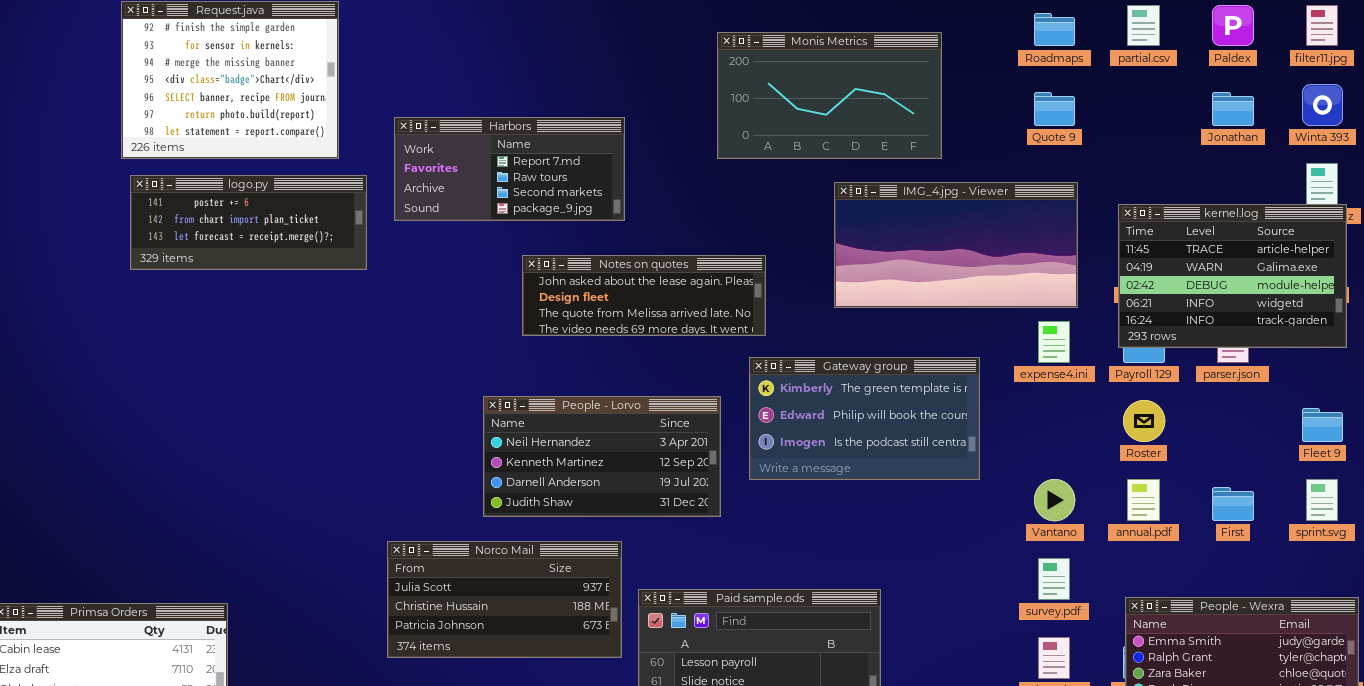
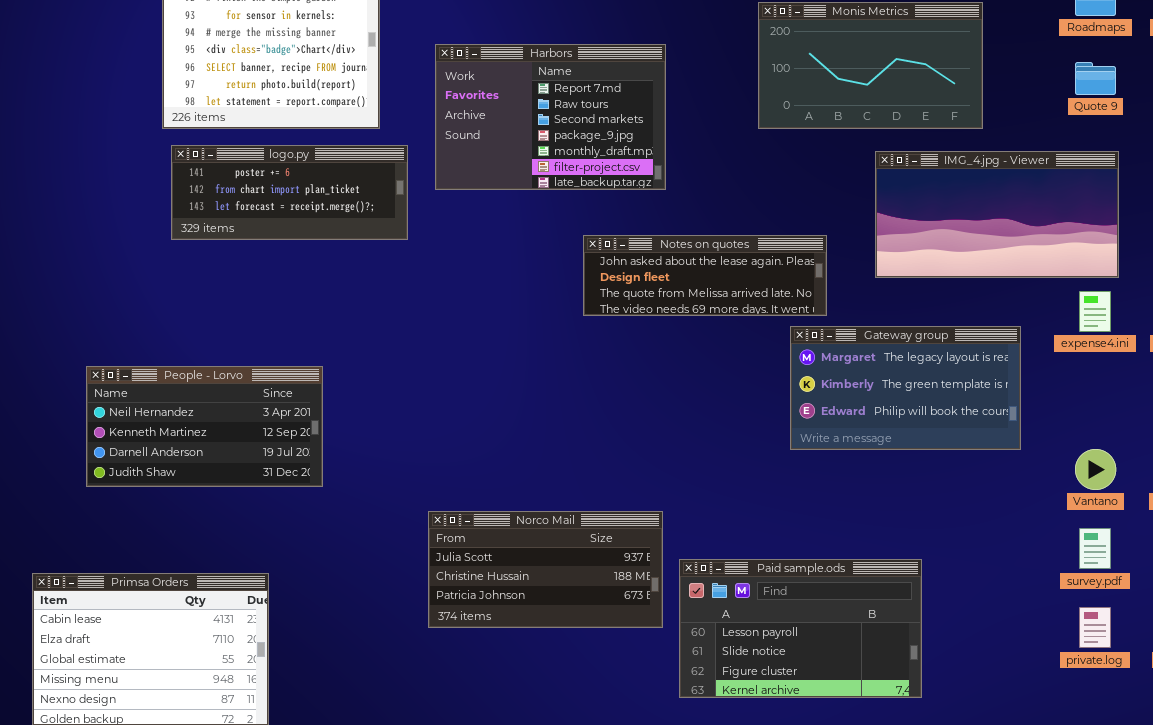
Harbors: [394,117,625,221] -> [435,44,666,190], resized
Notes on quotes: [522,255,766,336] -> [583,235,827,316], moved
Gateway group: [749,357,980,480] -> [790,326,1021,450], scrolled up 1 row
People - Lorvo: [483,396,721,517] -> [86,366,323,487], moved

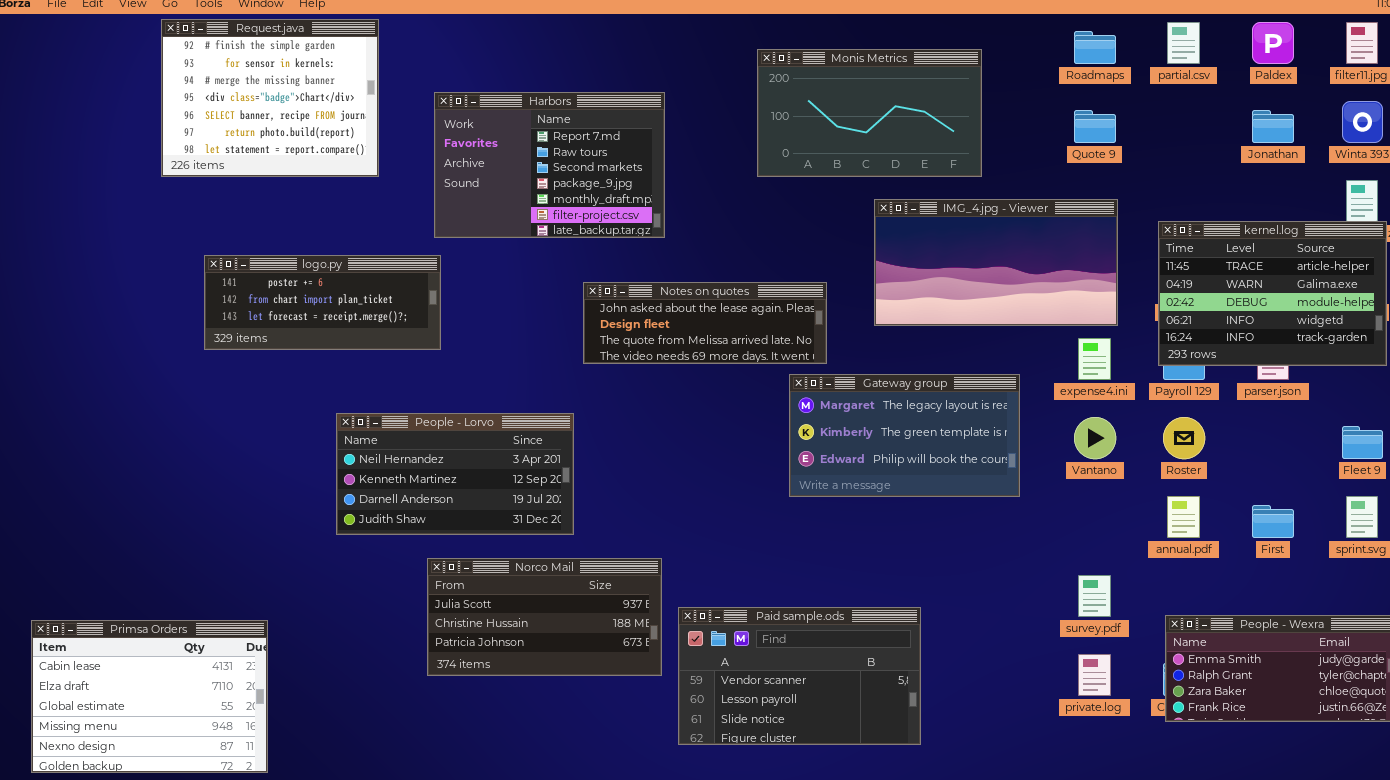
logo.py: [171,145,408,240] -> [204,255,441,350], moved
People - Lorvo: [86,366,323,487] -> [336,413,574,535], moved
Vantano: [1075,449,1116,490] -> [1074,417,1116,459], moved
Paid sample.ods: [679,559,922,698] -> [678,607,921,745], scrolled up 1 row

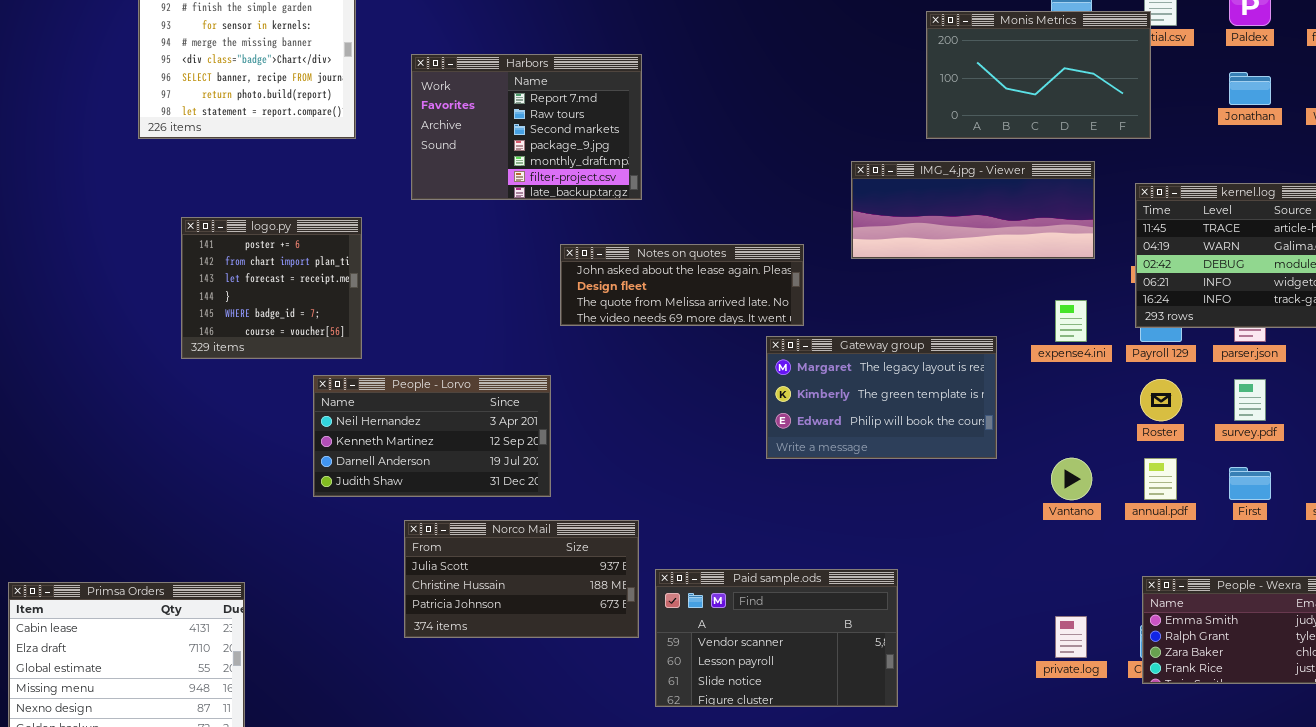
Monis Metrics: [757,49,982,177] -> [926,11,1151,139], moved
IMG_4.jpg - Viewer: [874,199,1118,326] -> [851,161,1095,259], resized
logo.py: [204,255,441,350] -> [181,217,362,359], resized
Vantano: [1074,417,1116,459] -> [1051,458,1092,500], moved
survey.pdf: [1078,575,1111,617] -> [1234,379,1266,421], moved

